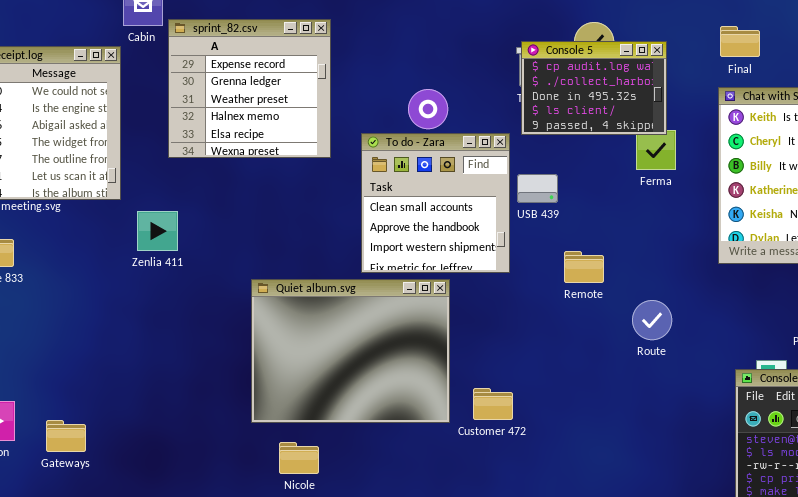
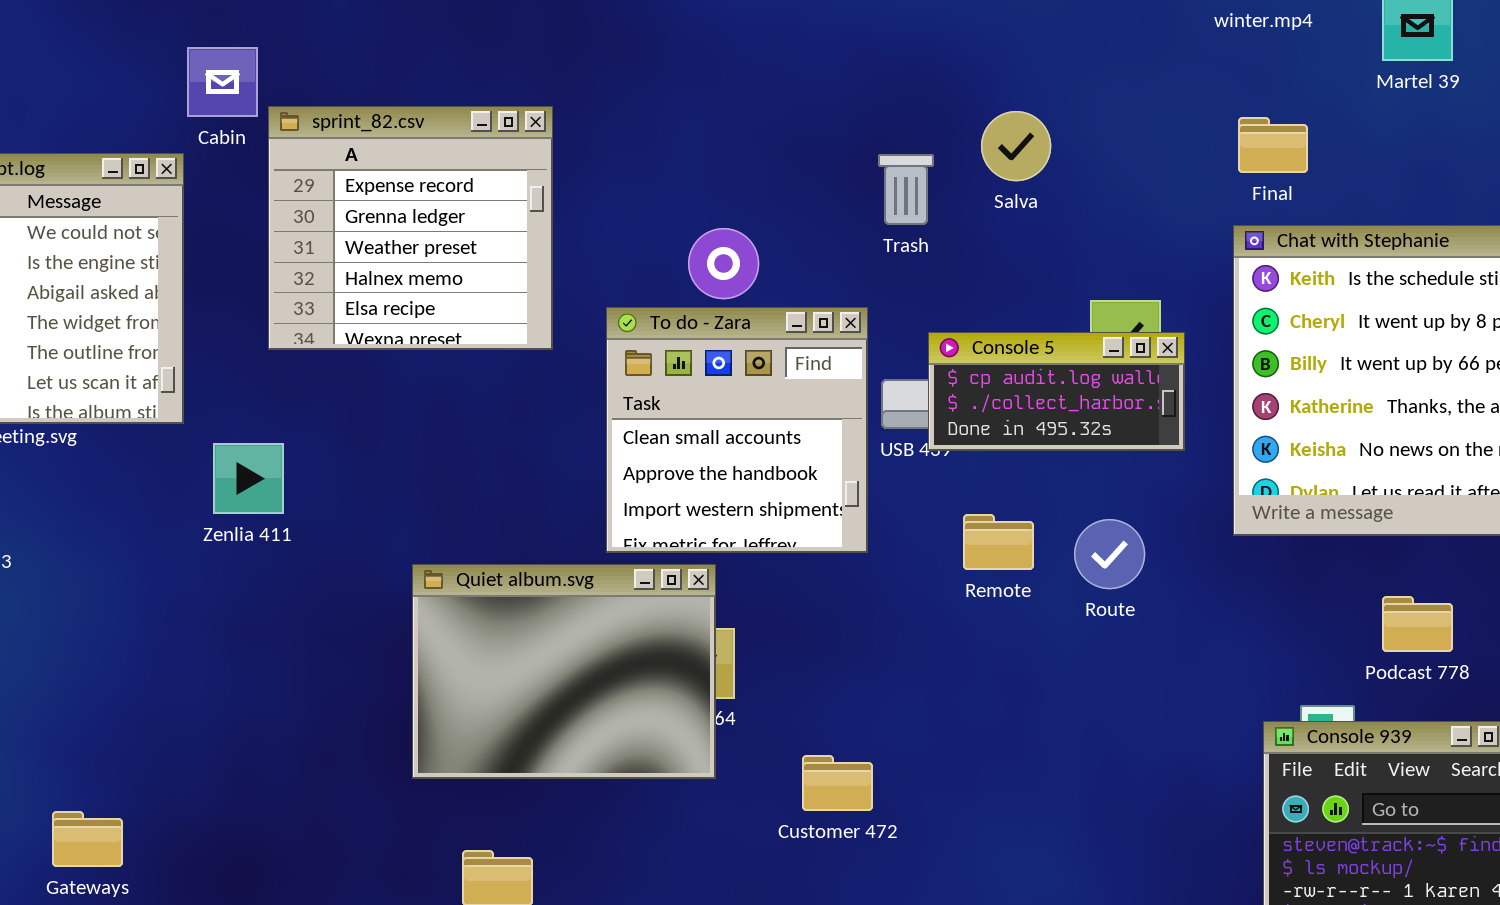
Console 5: [521,41,667,135] -> [928,332,1185,451], moved, resized
Quiet album.svg: [251,279,450,423] -> [412,564,716,779], resized
Route: [632,300,672,340] -> [1074,519,1145,589], moved

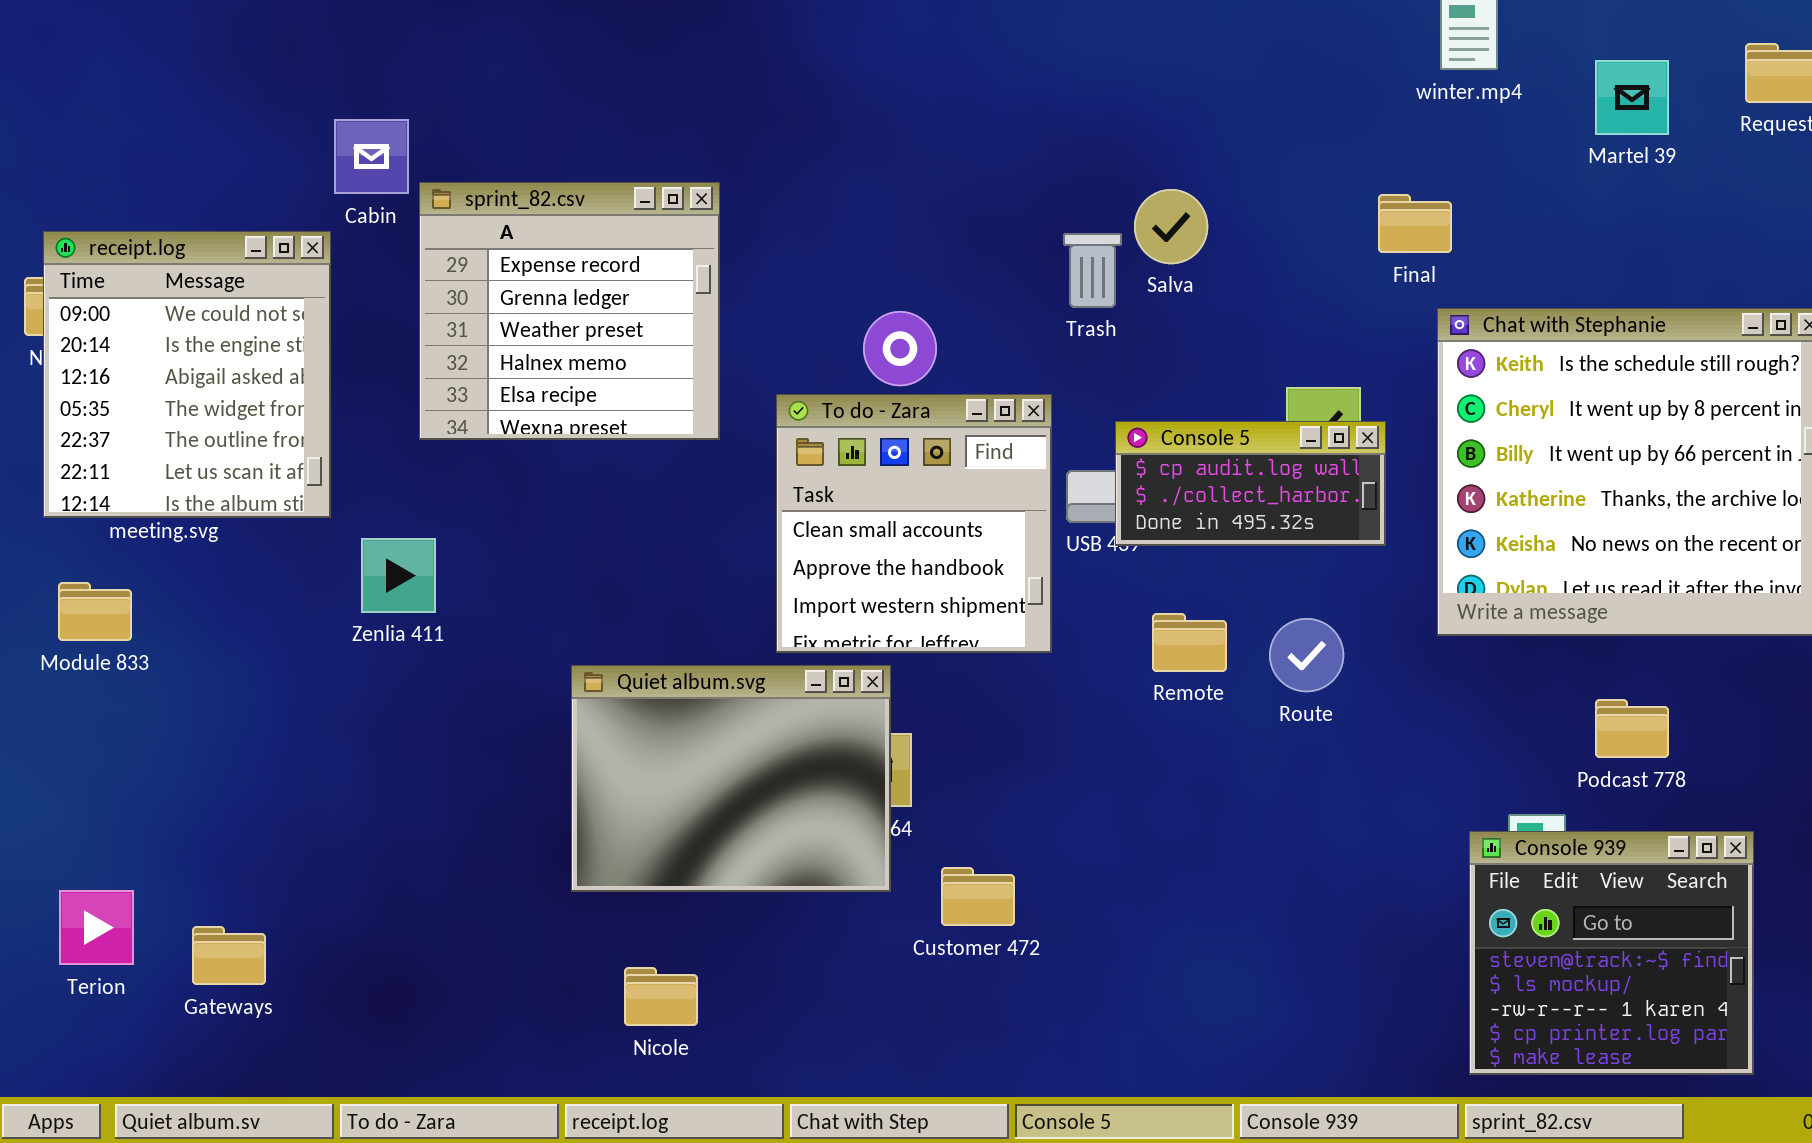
Salva: [981,111,1051,181] -> [1134,189,1208,264], moved
Final: [1238,117,1308,173] -> [1378,194,1452,253], moved
Customer 472: [802,755,873,811] -> [941,867,1015,926], moved

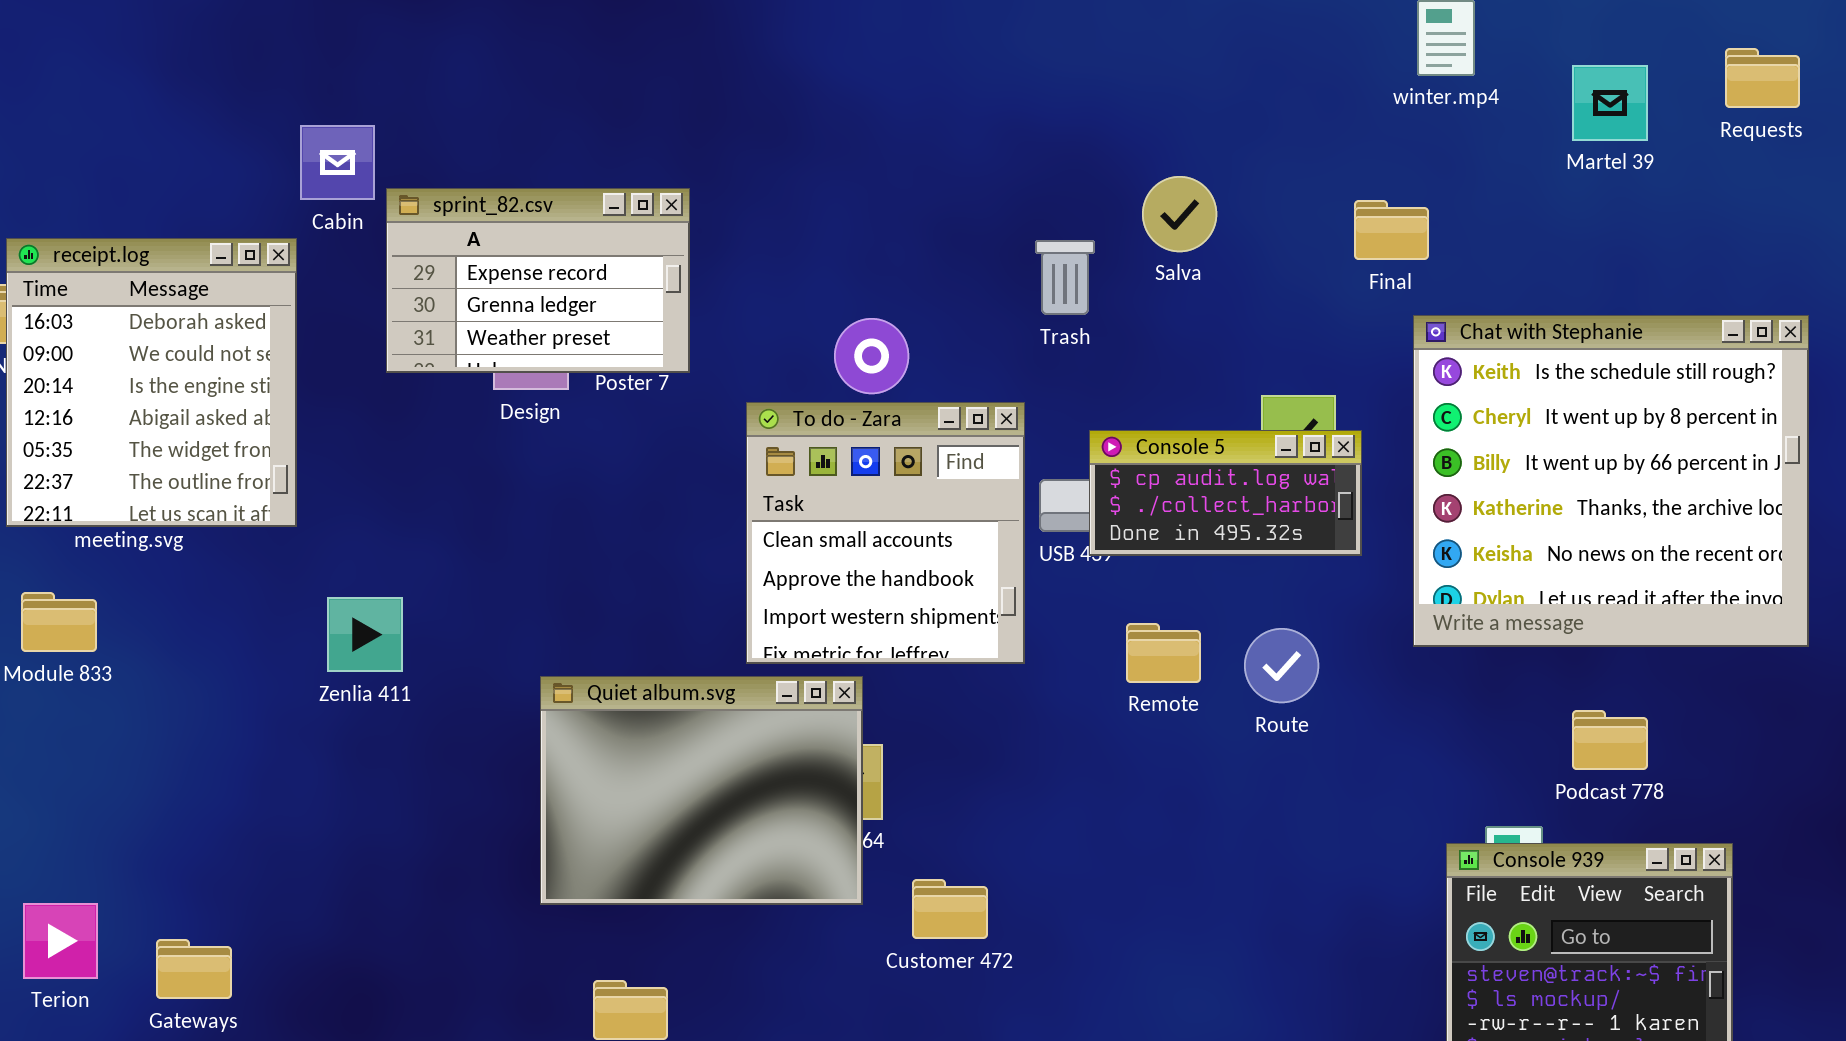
sprint_82.csv: [419,182,720,440] -> [386,188,690,373], resized
Salva: [1134,189,1208,264] -> [1142,176,1217,252], moved
receipt.log: [43,231,331,518] -> [6,238,297,527], scrolled up 1 row
Zenlia 411: [361,538,436,613] -> [327,597,403,672], moved

